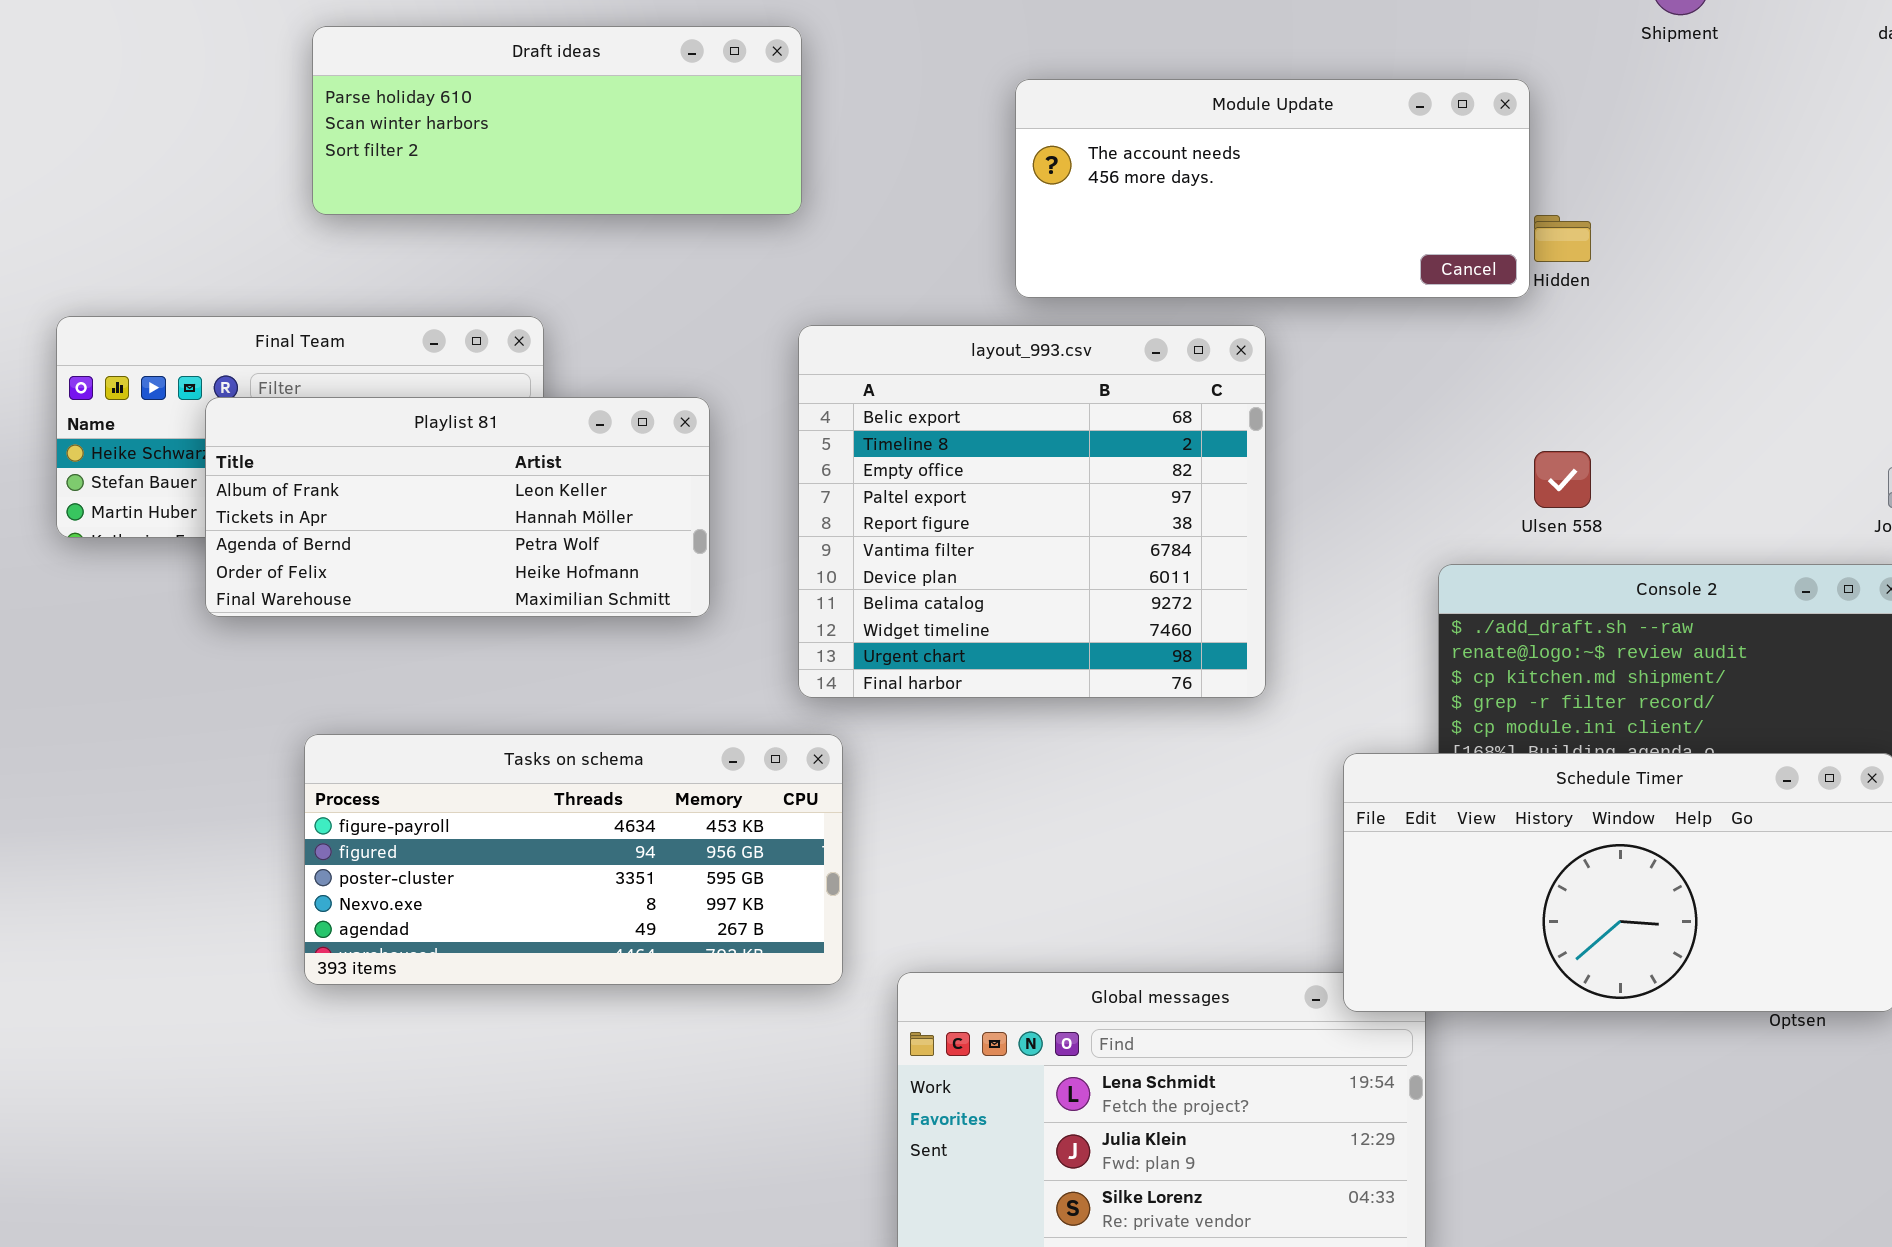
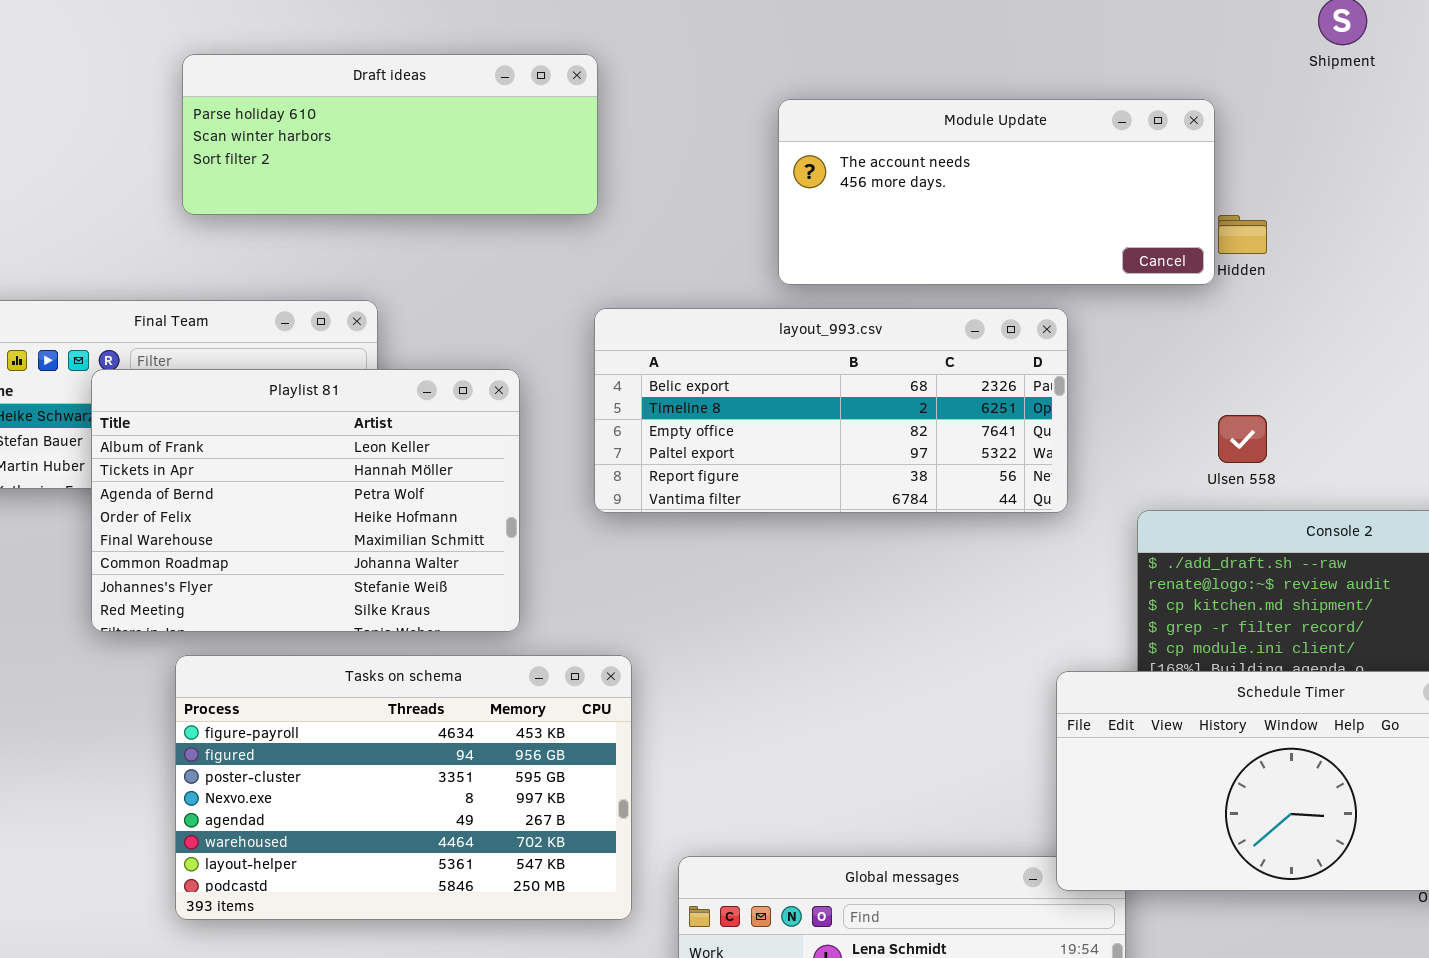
layout_993.csv: [798,325,1266,698] -> [594,308,1068,513], resized
Playlist 81: [205,397,710,617] -> [91,369,520,632], resized
Tasks on schema: [304,734,843,985] -> [175,655,632,920], resized

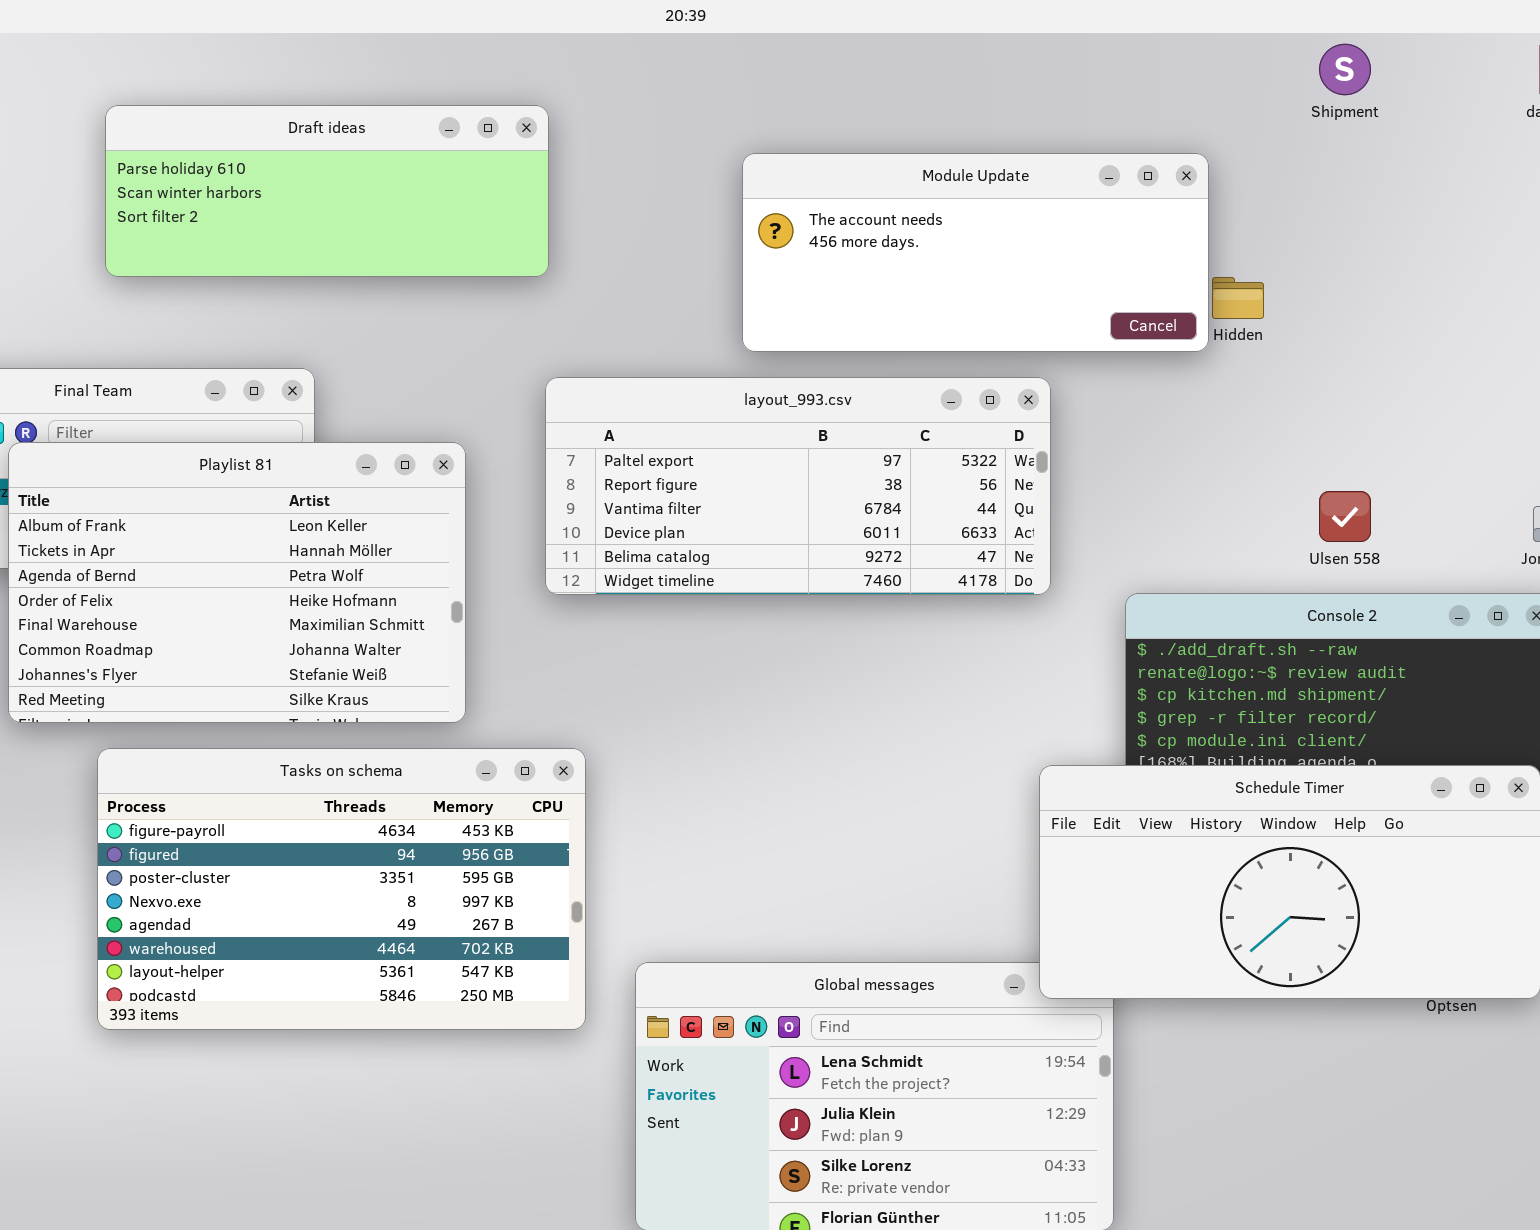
layout_993.csv: [594,308,1068,513] -> [545,377,1051,595], scrolled down 3 rows
Ulsen 558: [1218,415,1267,463] -> [1319,491,1371,542], moved

